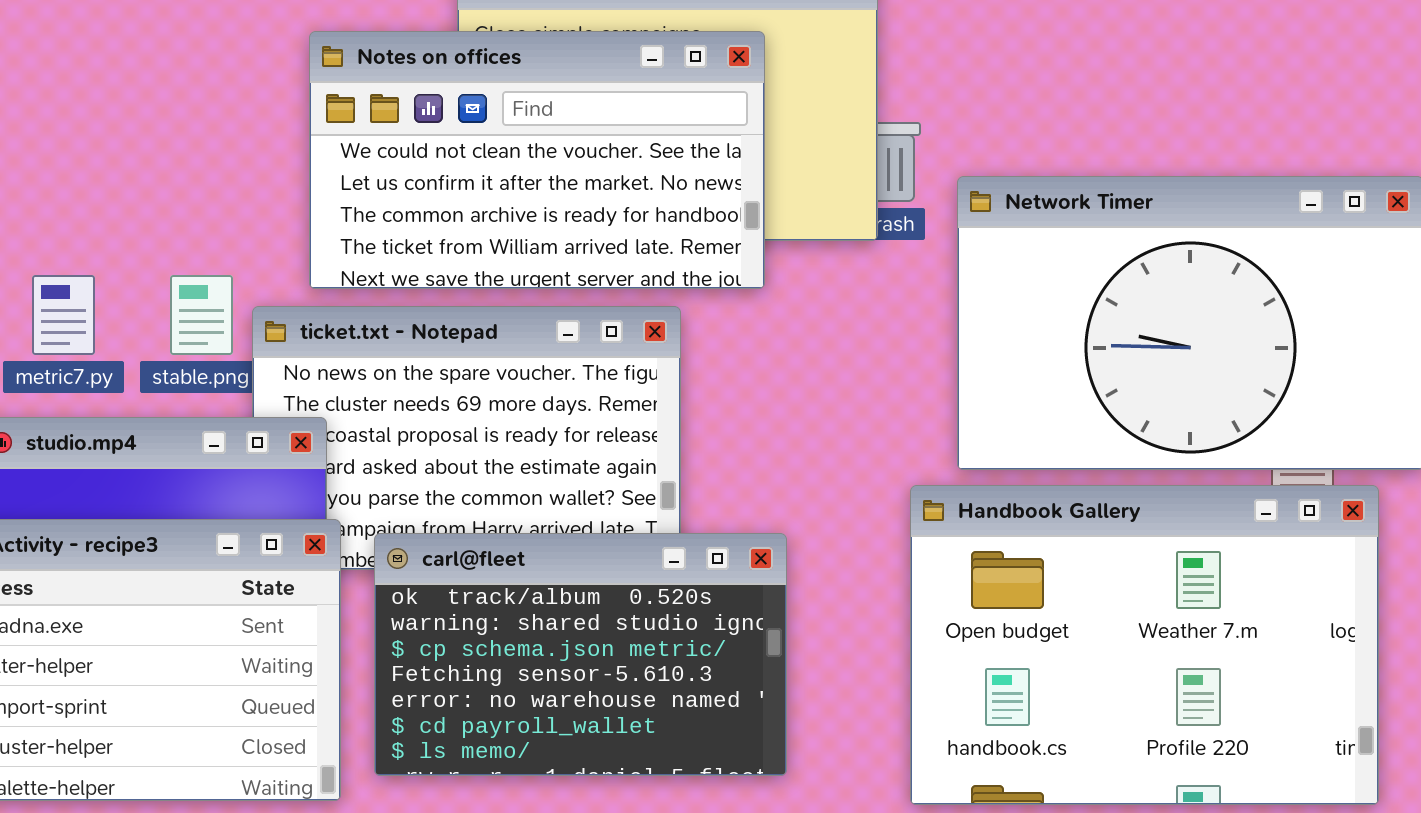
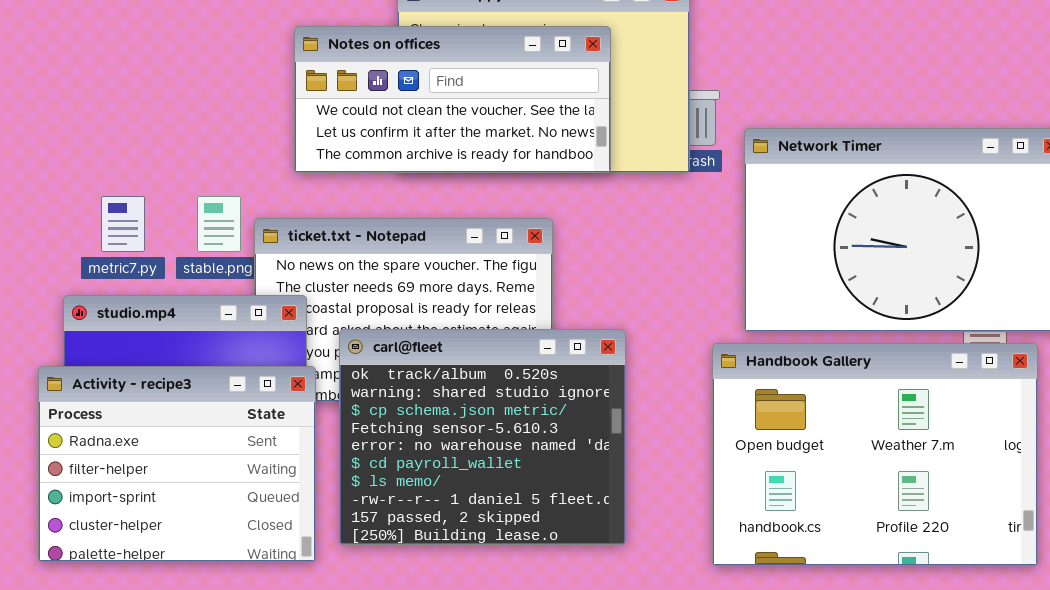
Notes on offices: [309,31,765,289] -> [294,26,611,173], resized
carl@fleet: [374,533,787,776] -> [339,329,626,545], resized

